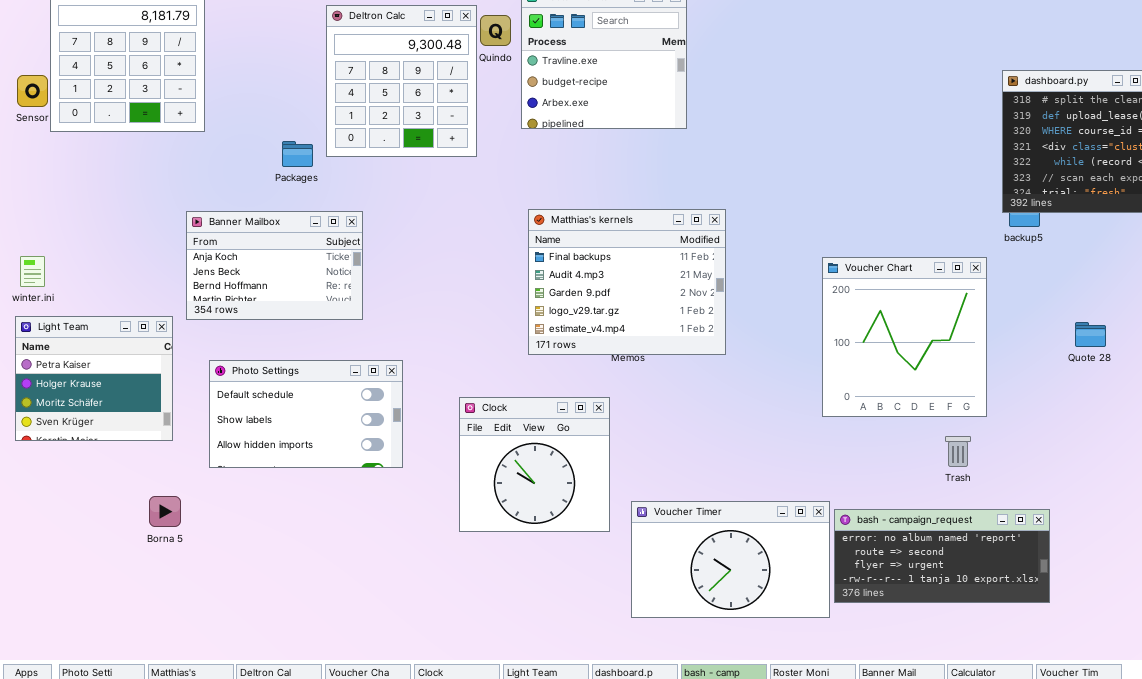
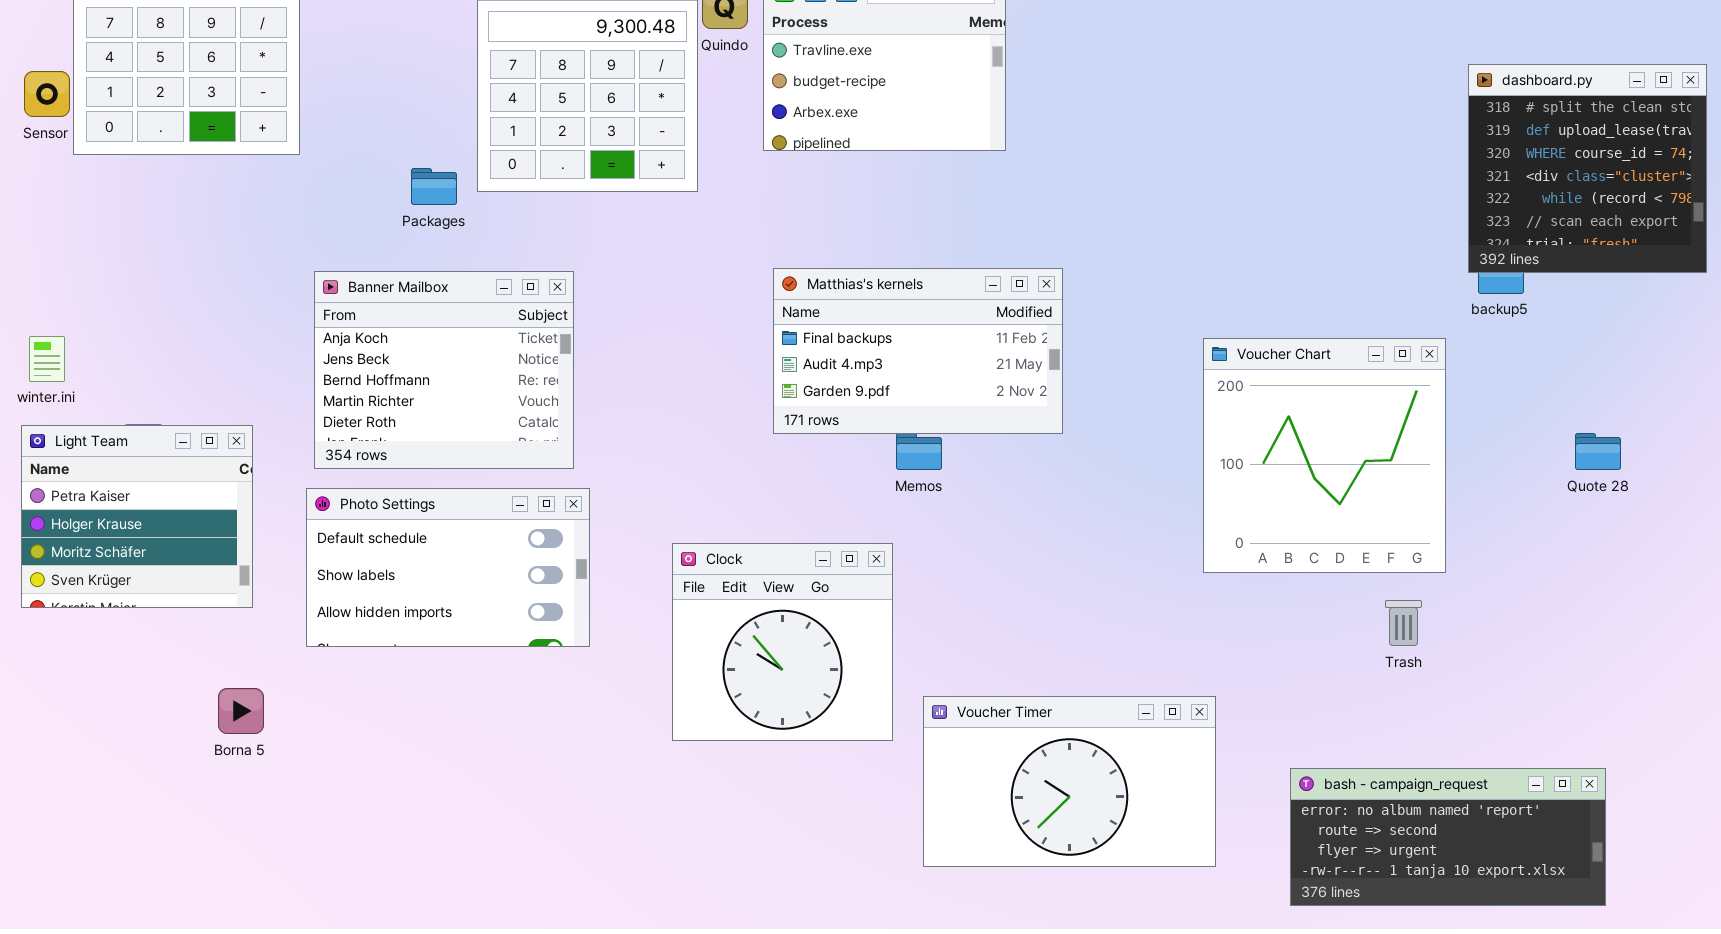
Matthias's kernels: [528,209,726,355] -> [773,268,1063,434], resized
Banner Mailbox: [186,211,363,320] -> [314,271,574,469], moved, resized
bash - campaign_request: [834,509,1050,603] -> [1290,768,1606,906], moved

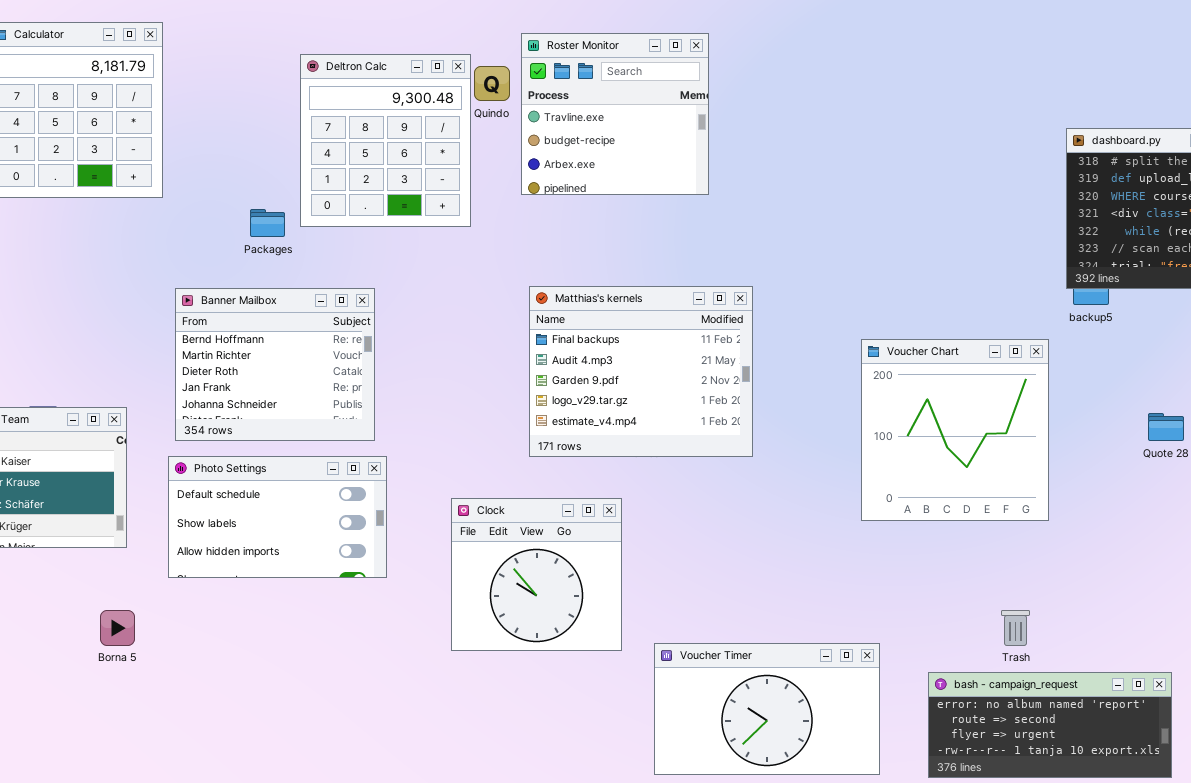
Matthias's kernels: [773,268,1063,434] -> [529,286,753,457], resized
Banner Mailbox: [314,271,574,469] -> [175,288,375,441], scrolled down 2 rows
Trash: [1385,600,1422,646] -> [1001,610,1030,646], moved
Voucher Timer: [923,696,1216,867] -> [654,643,880,775], moved

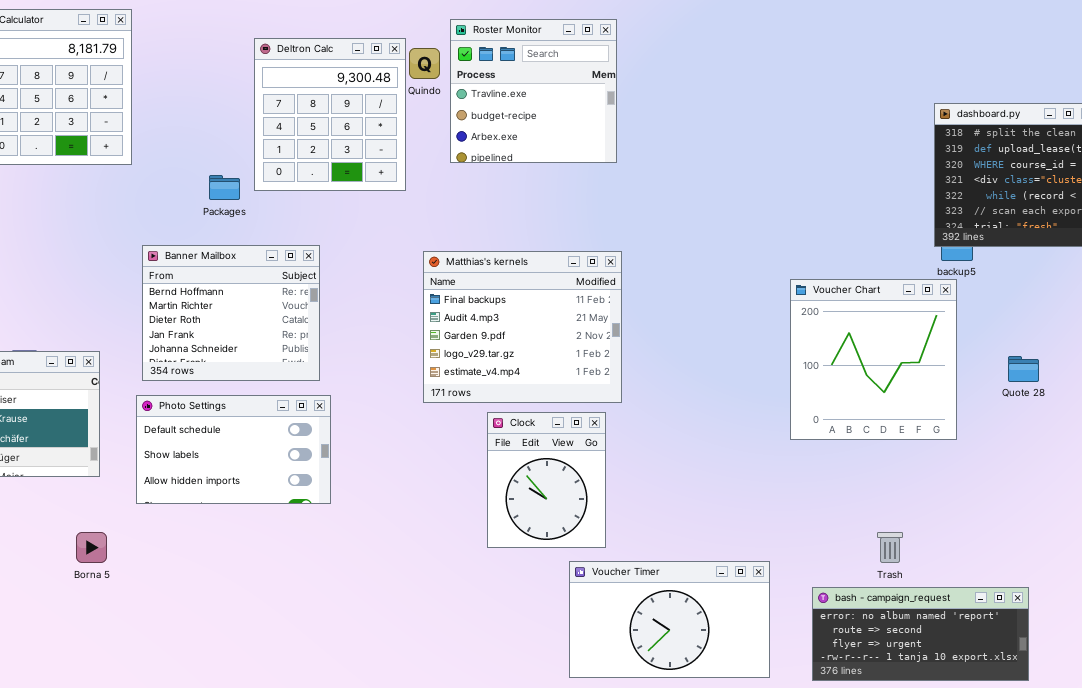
Matthias's kernels: [529,286,753,457] -> [423,251,622,403], moved
Voucher Chart: [861,339,1049,521] -> [790,279,957,440], moved
Clock: [451,498,622,651] -> [487,412,606,548], moved, resized

